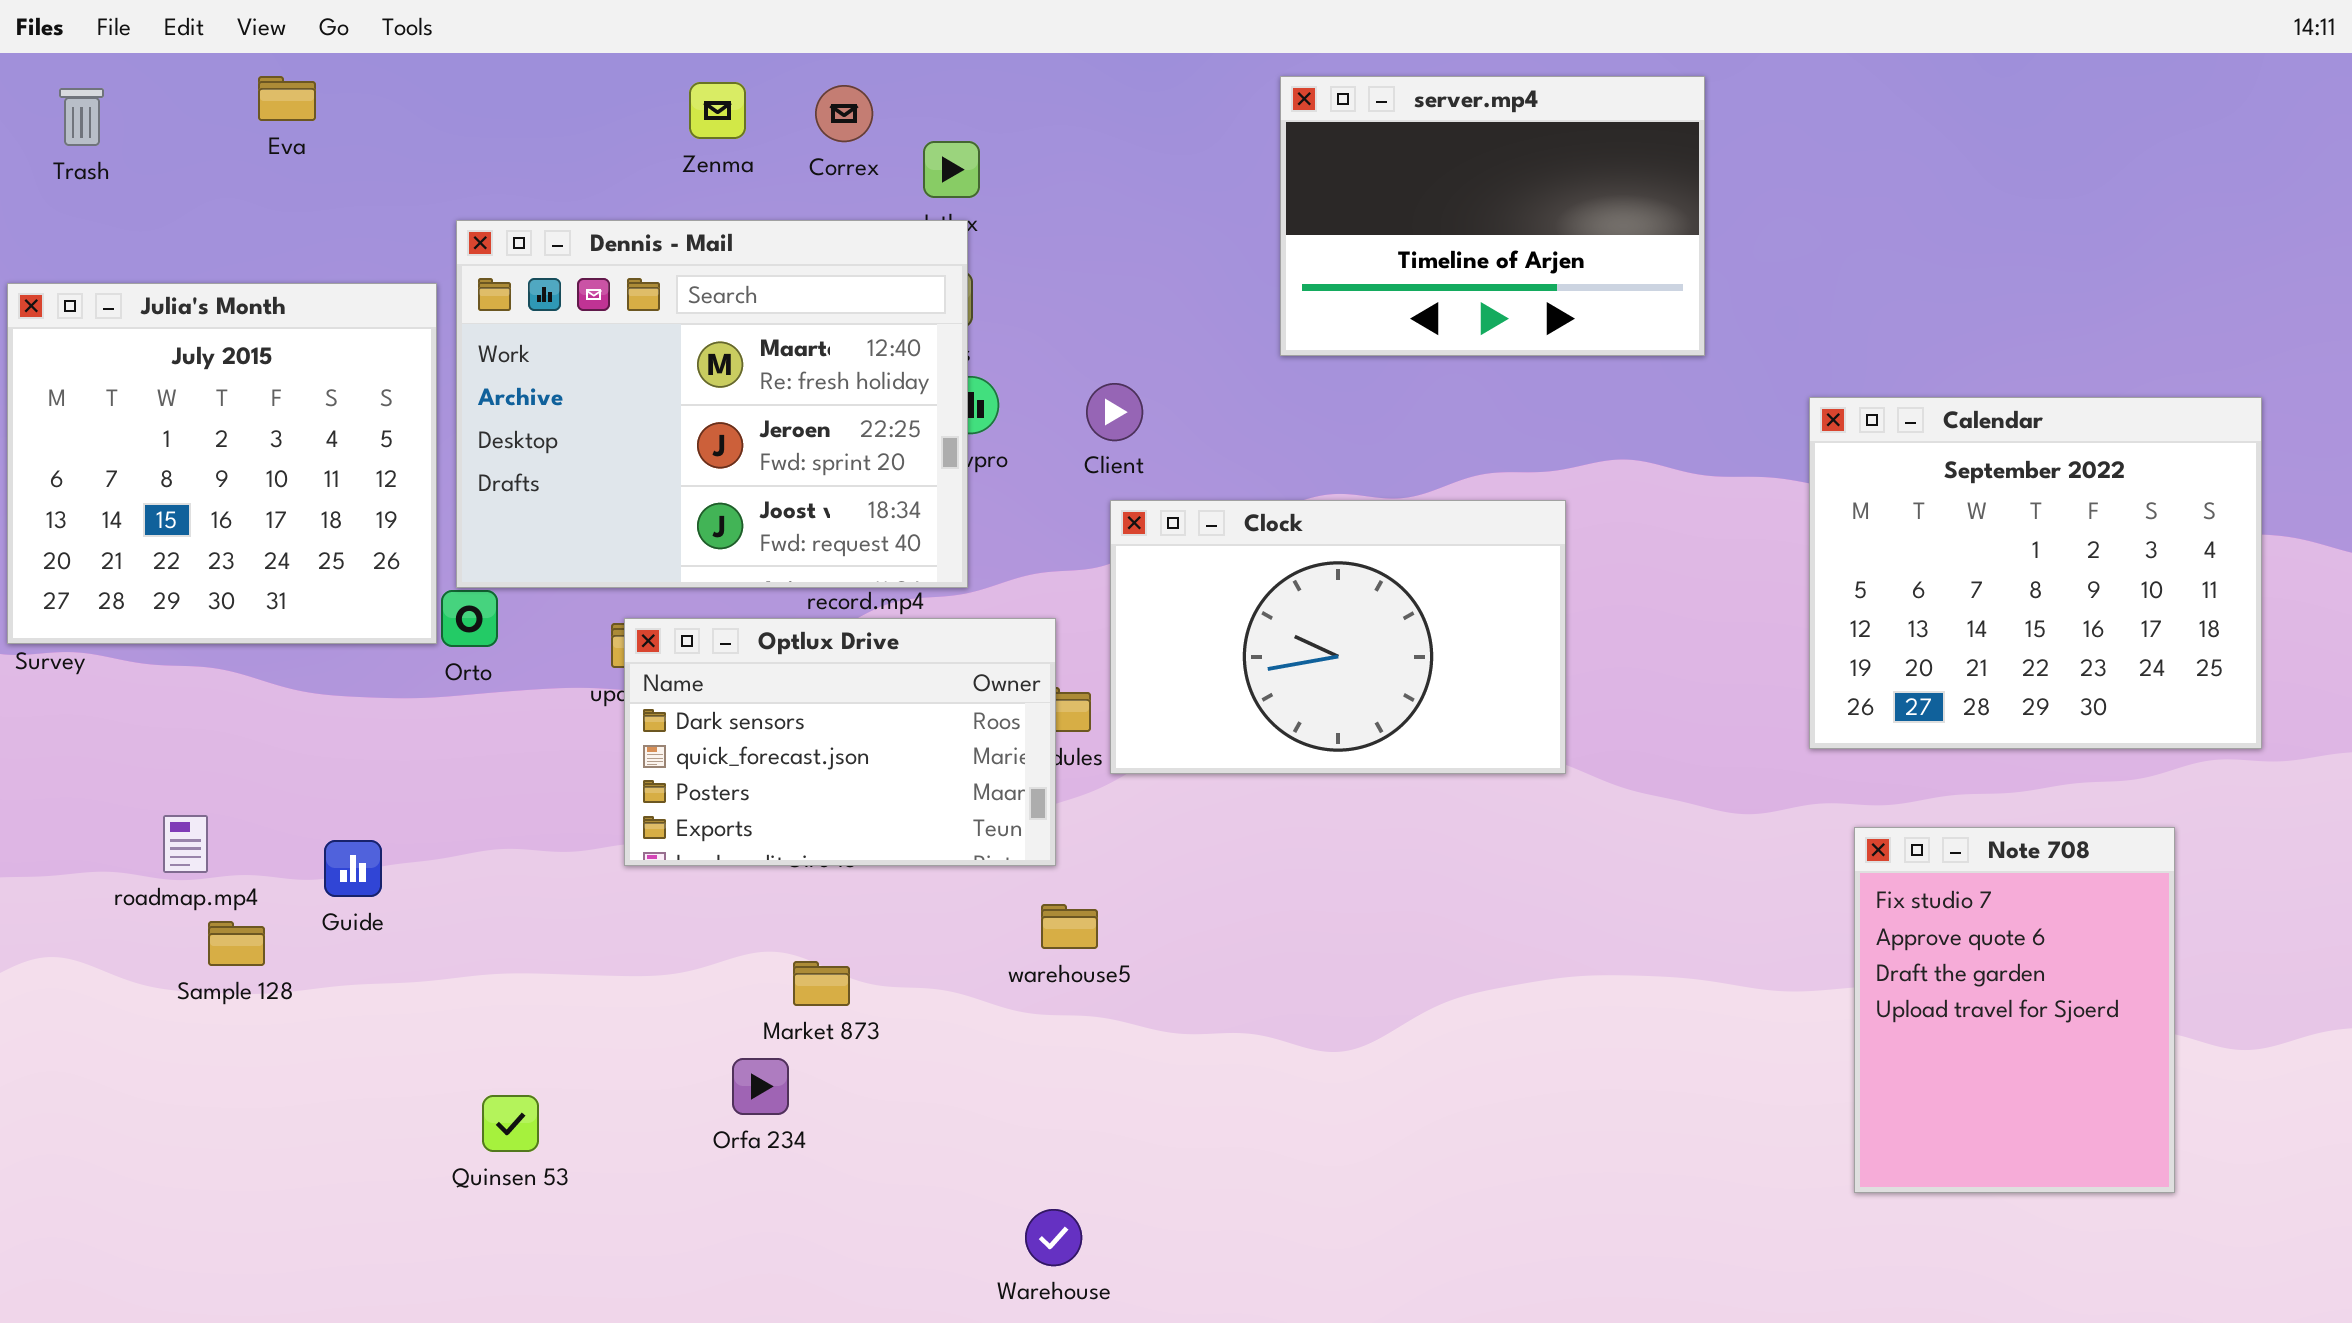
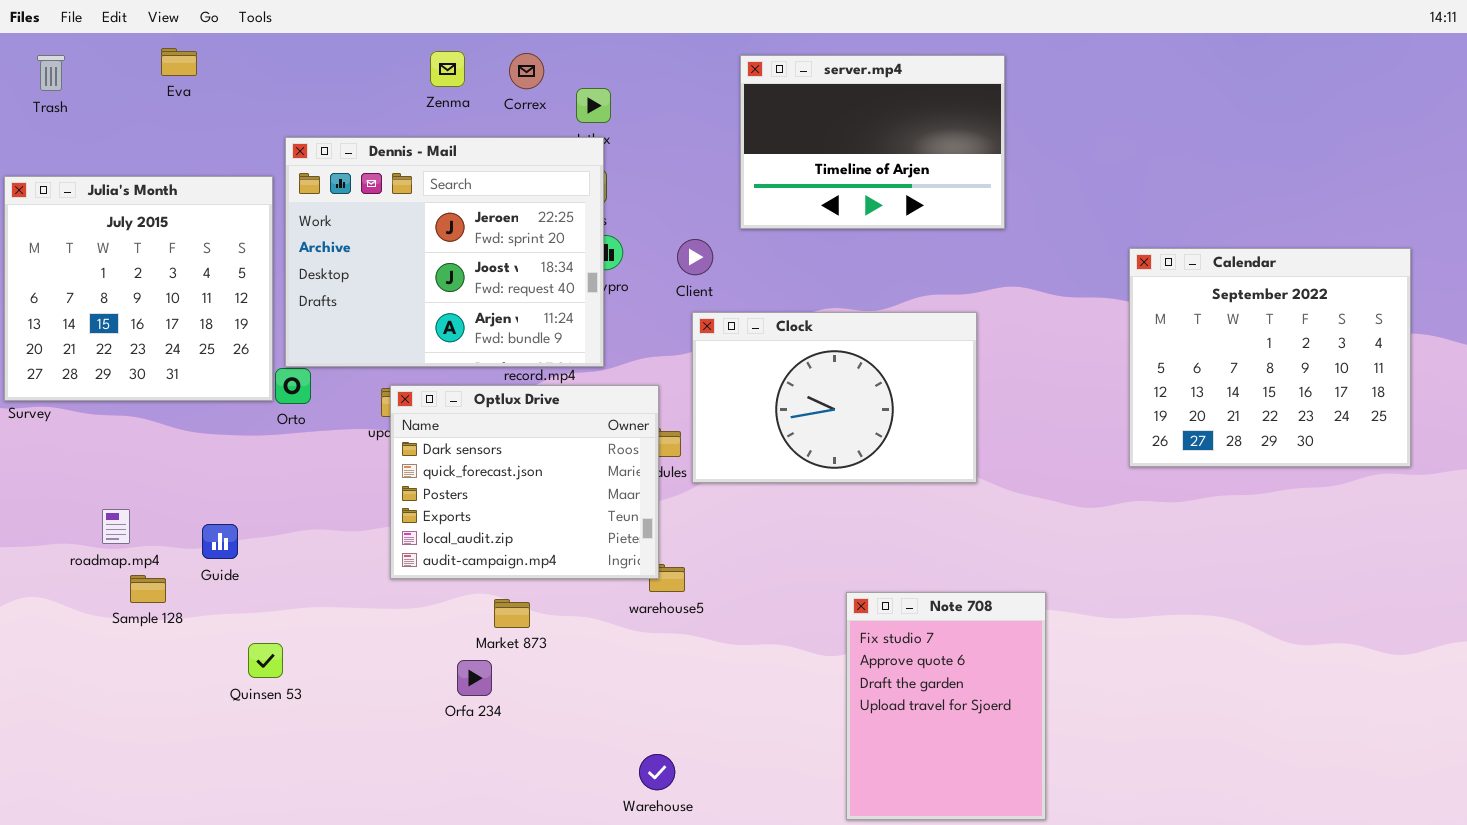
server.mp4: [1280,76,1705,356] -> [740,55,1005,229], moved
Dennis - Mail: [456,220,968,588] -> [285,137,604,367], scrolled down 1 row
Optlux Drive: [624,618,1056,866] -> [390,385,659,579], resized
Note 708: [1854,827,2175,1193] -> [846,592,1046,820], moved
Quinsen 53: [482,1095,539,1152] -> [248,643,283,678], moved

